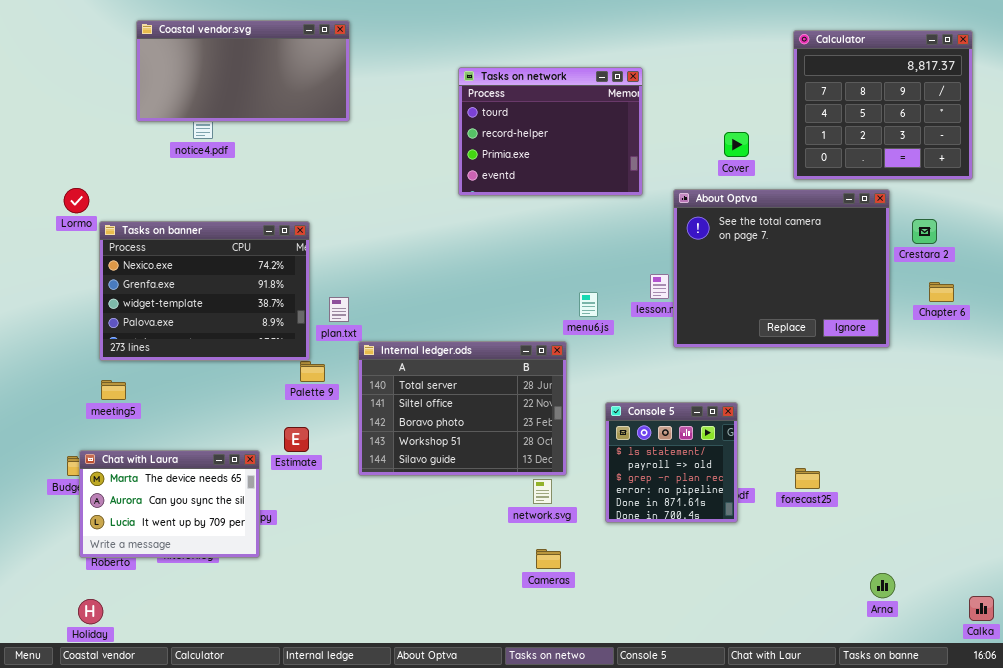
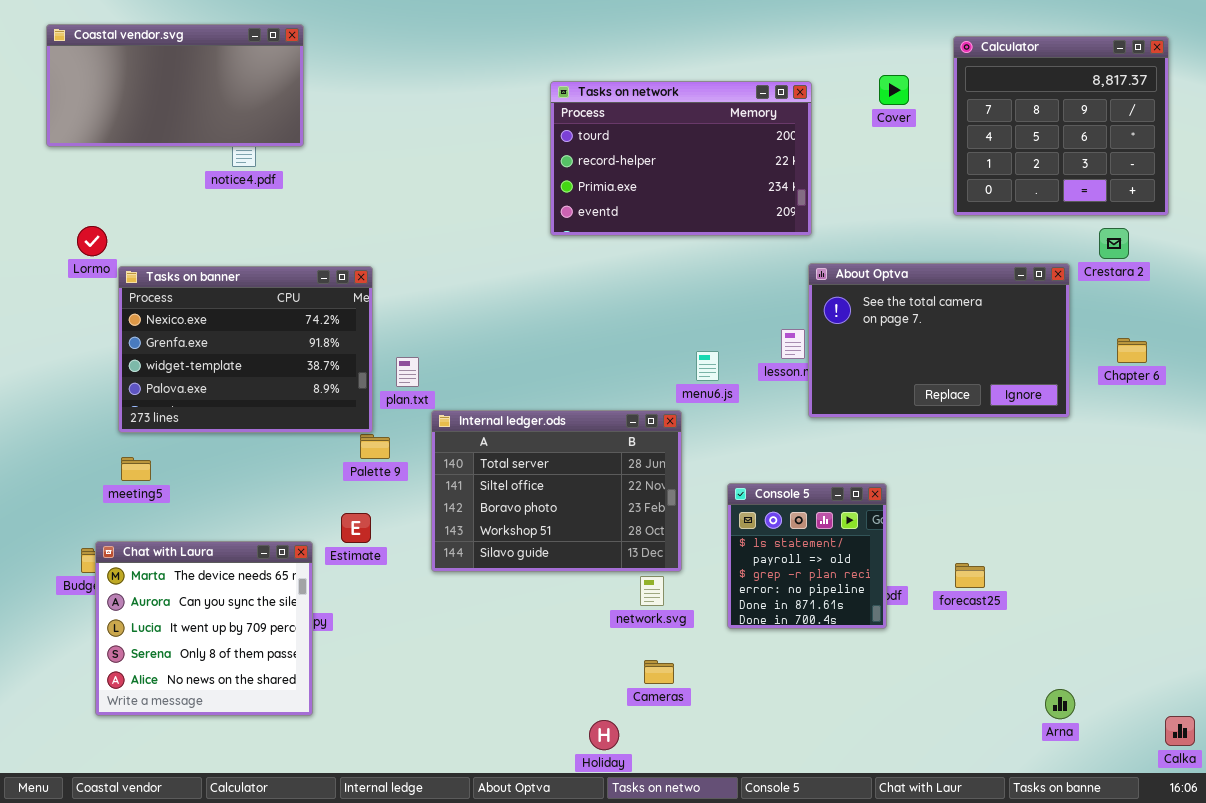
Coastal vendor.svg: [136,20,350,122] -> [46,24,304,147], moved
Tasks on network: [458,67,643,196] -> [550,81,812,236], resized
Cover: [724,132,749,157] -> [879,75,909,105], moved
About Optva: [673,189,890,348] -> [808,263,1070,418], resized
Crestara 2: [912,219,937,244] -> [1099,228,1129,259], moved
Chat with Laura: [79,450,260,558] -> [95,541,313,716], resized
Holiday: [78,599,103,624] -> [589,720,619,750], moved

